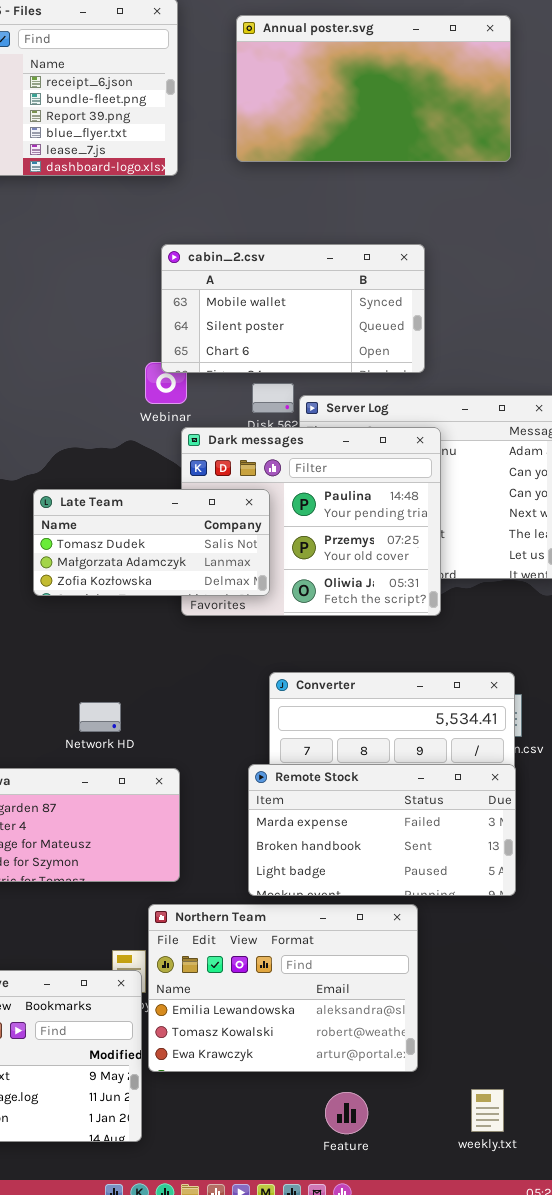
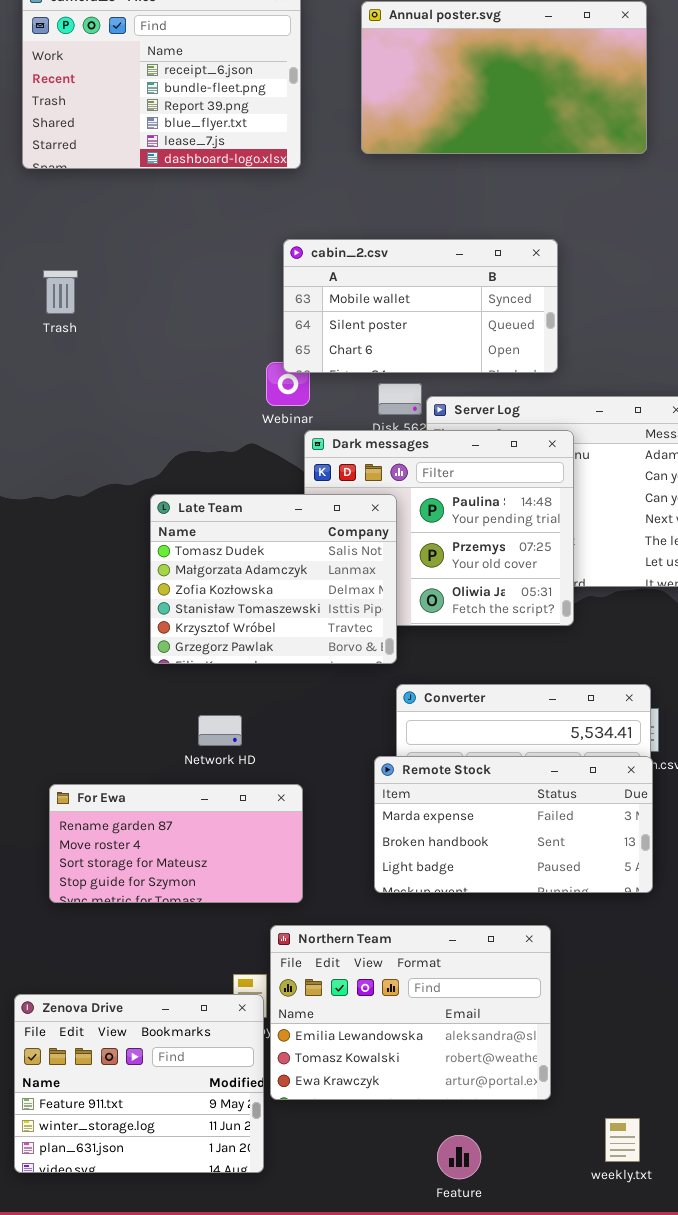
Late Team: [33,489,270,596] -> [150,494,397,664], resized
Remote Stock: [248,764,516,896] -> [374,756,653,893], moved
Feature: [325,1092,368,1134] -> [437,1135,481,1179], moved

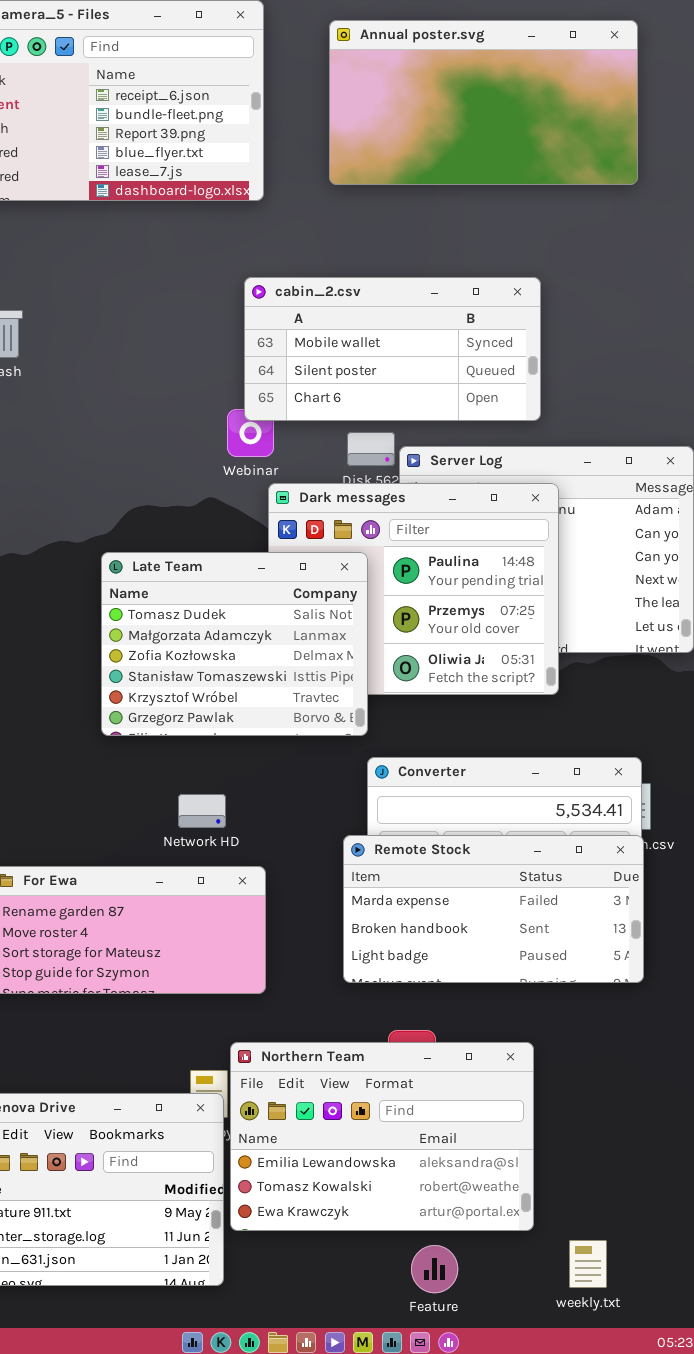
Network HD: [198,715,242,746] -> [178,794,226,828], moved
Northern Team: [270,925,551,1100] -> [230,1042,534,1231], moved
weekly.txt: [605,1118,640,1162] -> [569,1240,607,1288], moved

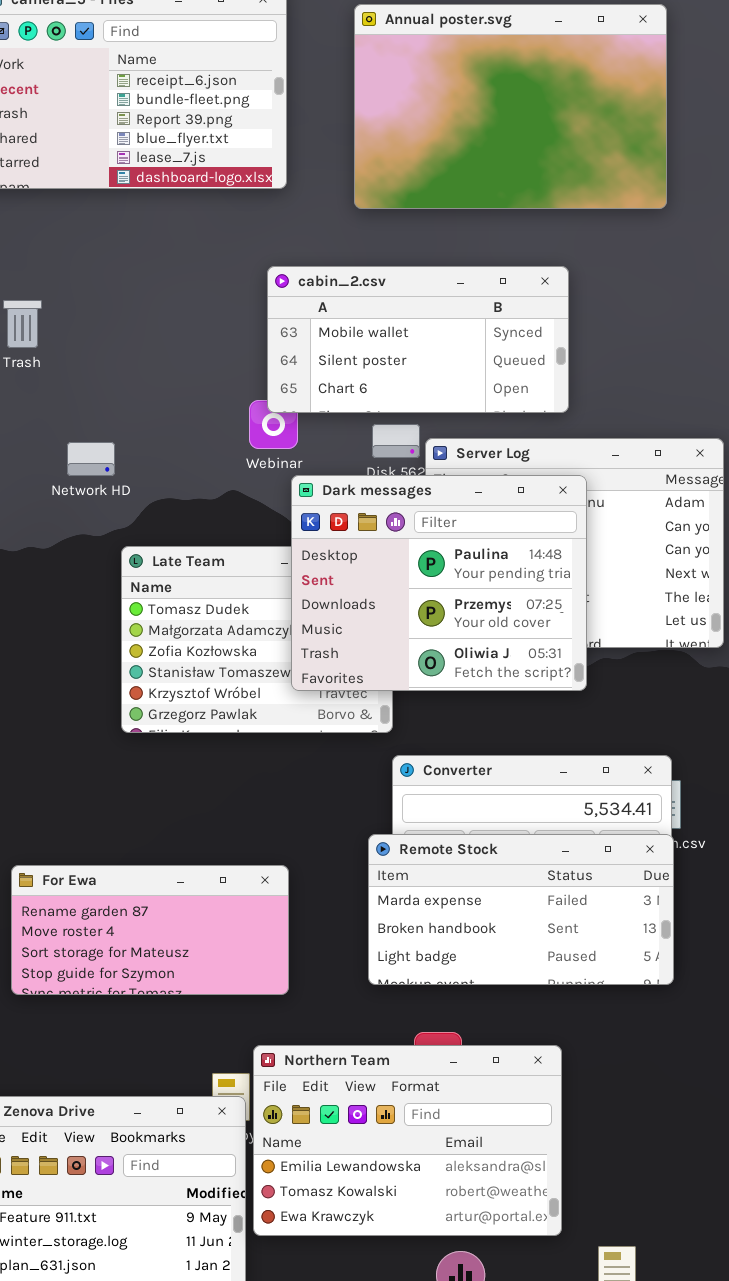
Annual poster.svg: [329,20,638,185] -> [354,4,667,209], resized
Dark messages: [268,483,559,695] -> [291,475,587,691], raised
Network HD: [178,794,226,828] -> [67,442,115,476], moved

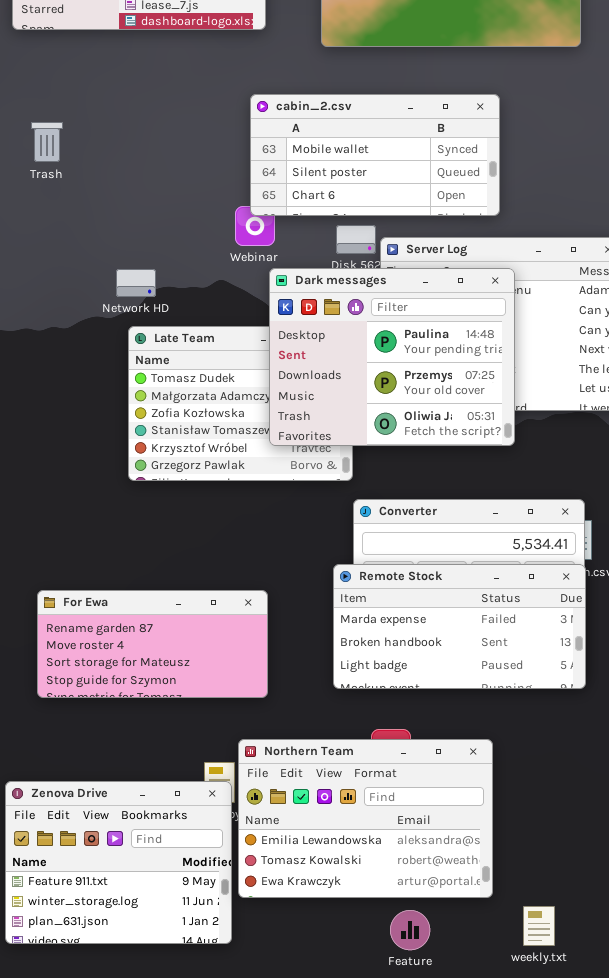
Network HD: [67,442,115,476] -> [116,269,156,297], moved

